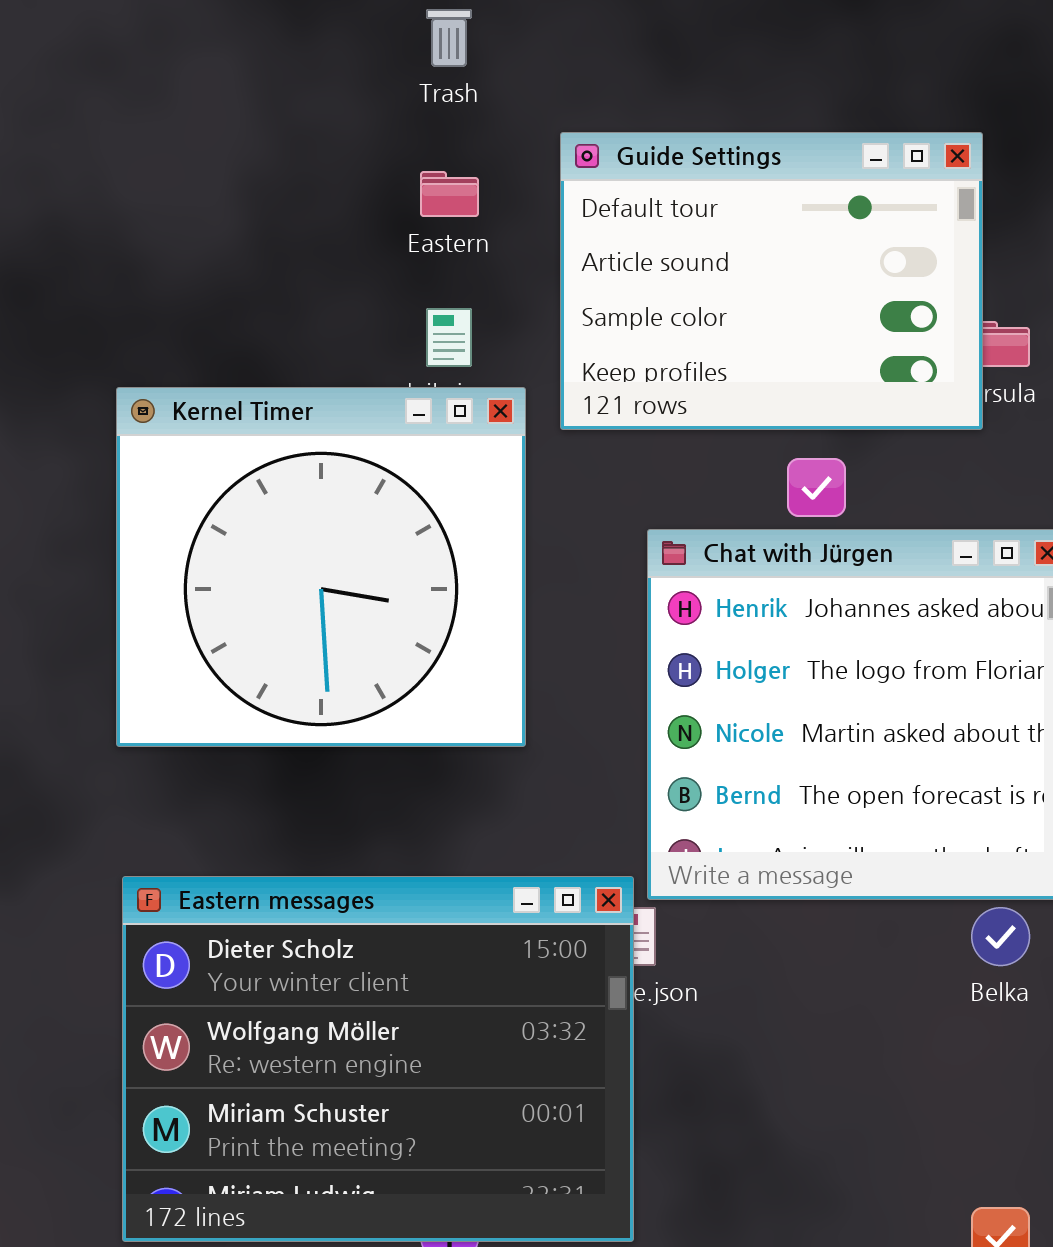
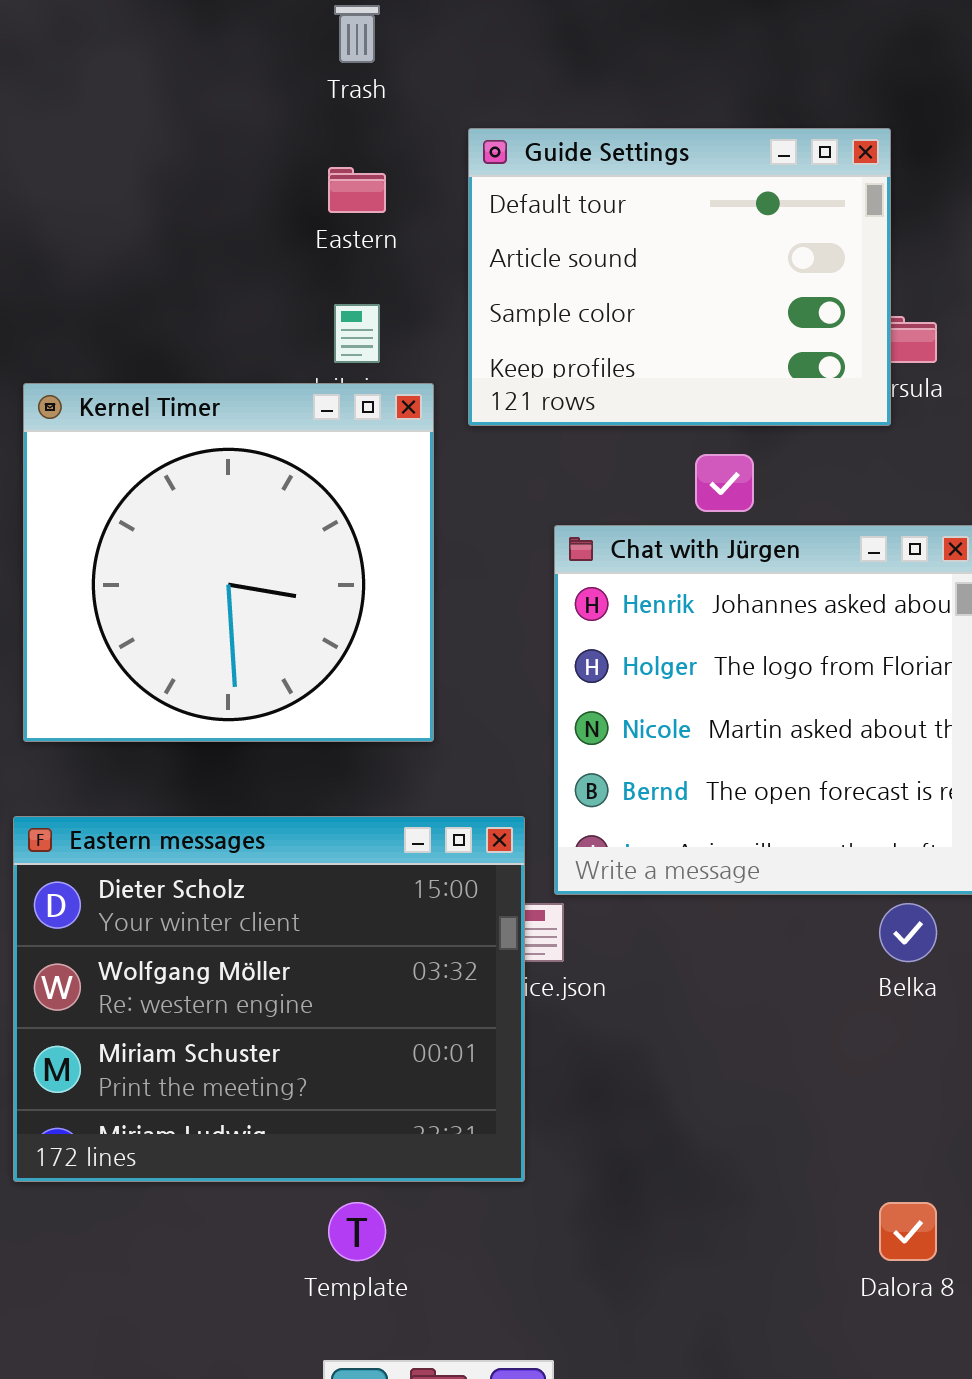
Eastern messages: [122,876,634,1242] -> [13,816,525,1182], moved

